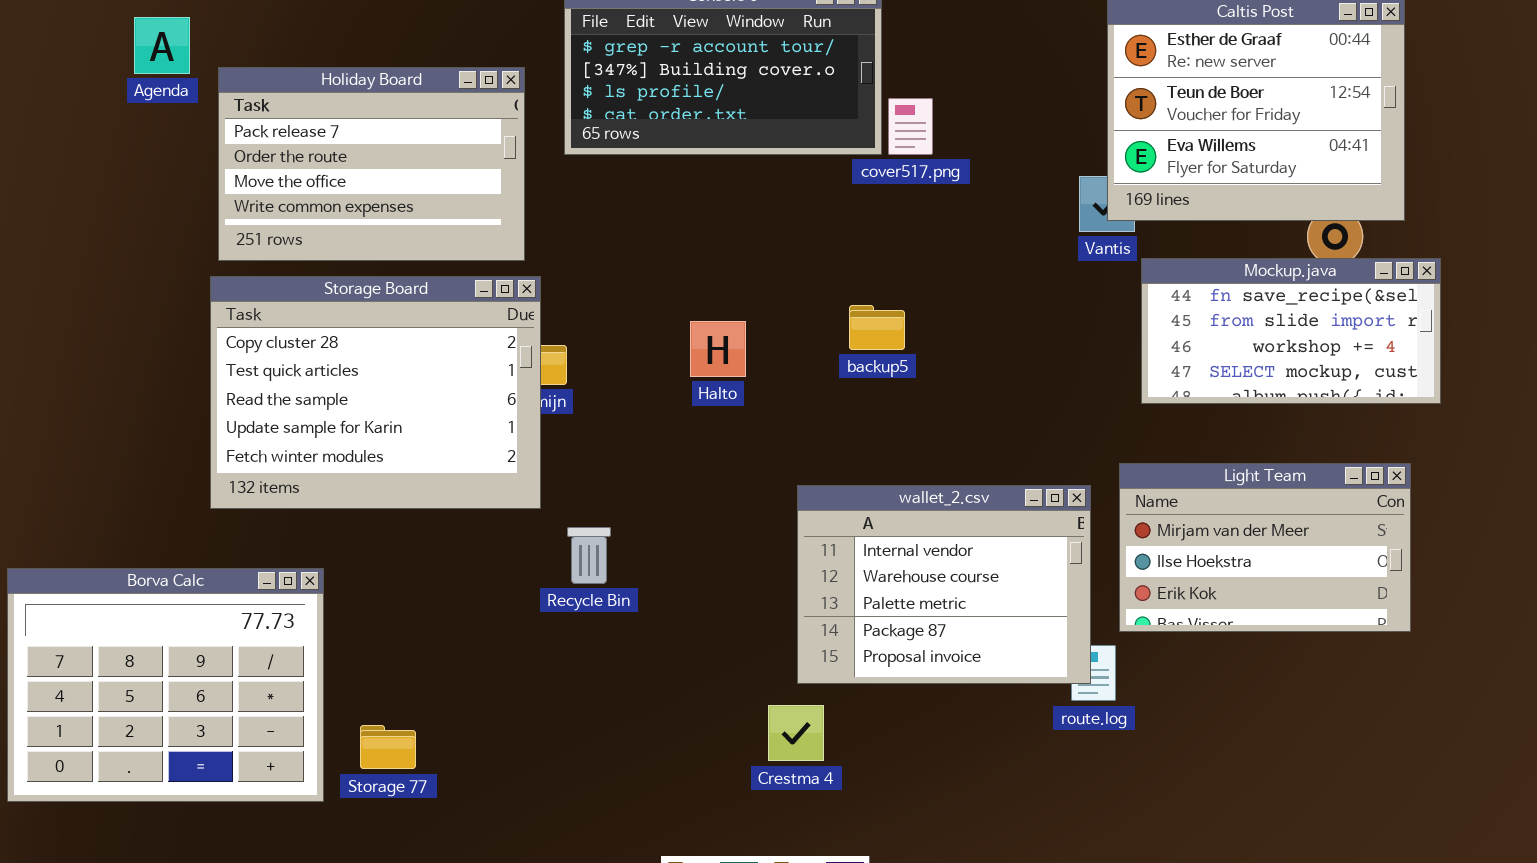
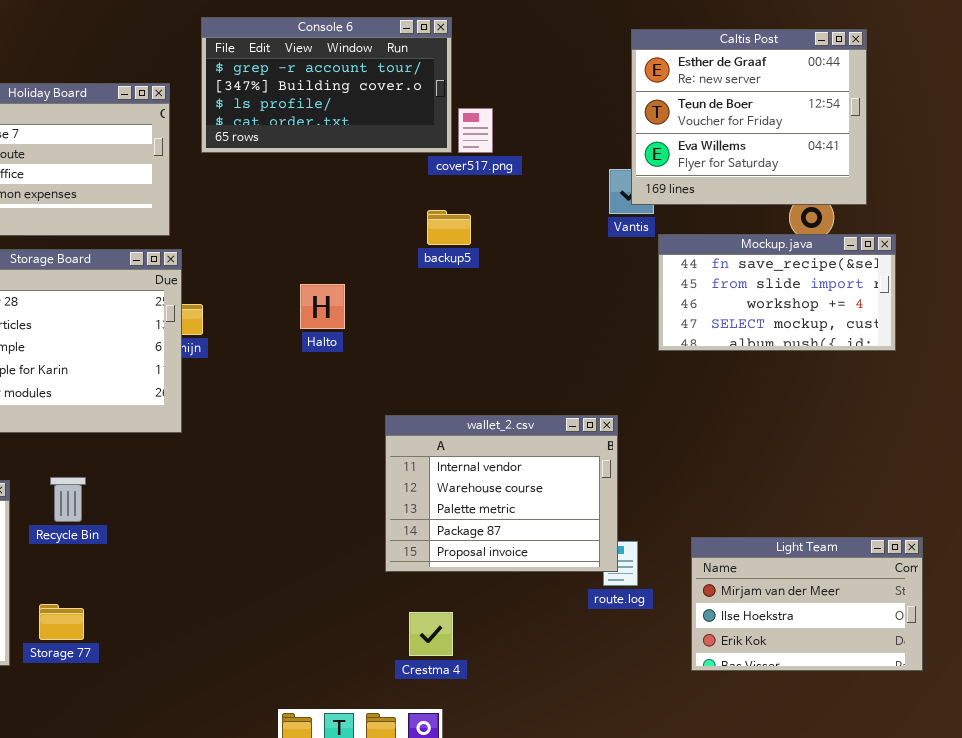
backup5: [849,305,905,350] -> [427,210,471,245], moved
Light Team: [1119,463,1411,632] -> [691,537,923,671], moved
Recycle Bin: [567,527,611,584] -> [50,477,86,522], moved
Crestma 4: [768,705,824,761] -> [409,612,453,656], moved

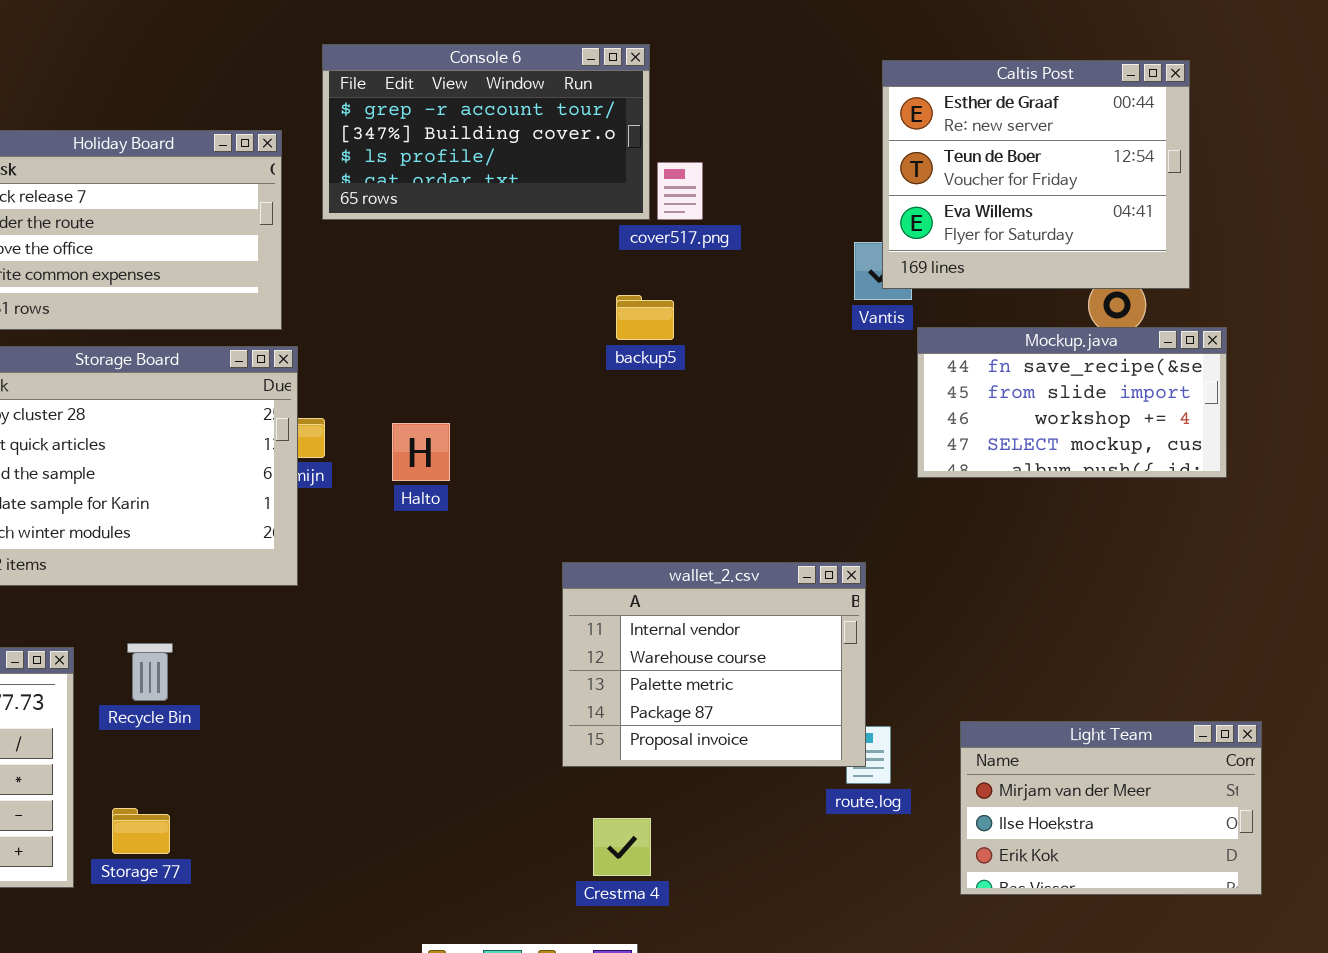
Halto: [300,284,345,329] -> [392,423,450,481], moved

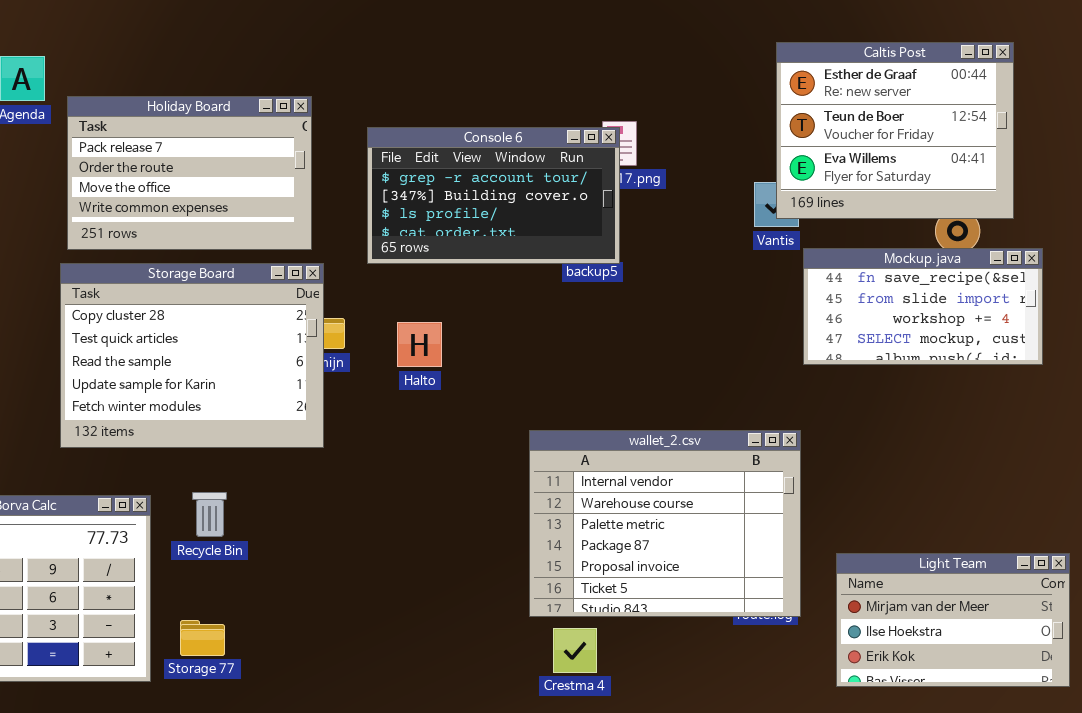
Console 6: [322,44,650,220] -> [367,127,620,264], moved
wallet_2.csv: [562,562,866,767] -> [529,430,801,617], resized

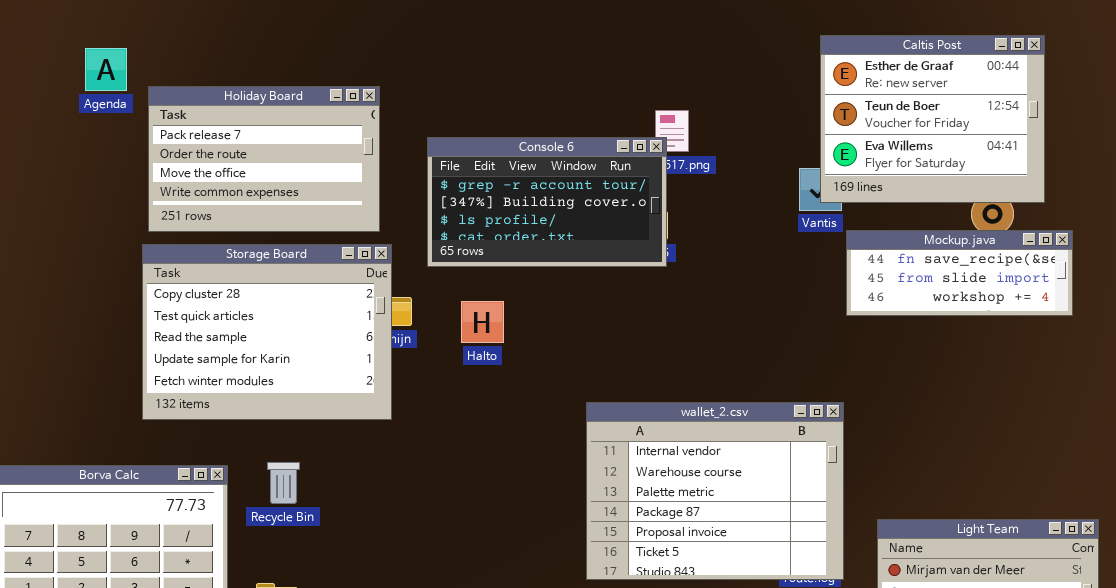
Console 6: [367,127,620,264] -> [427,137,667,267], moved
Mockup.java: [803,248,1043,365] -> [846,230,1073,316], resized

